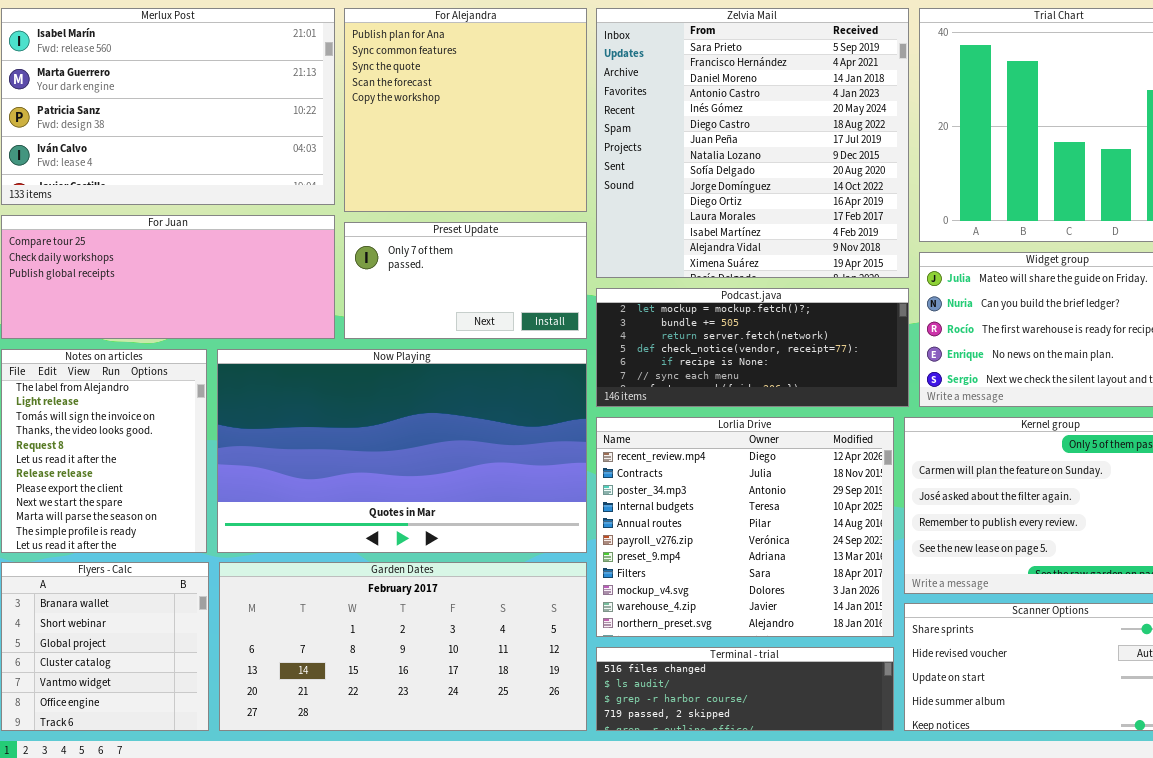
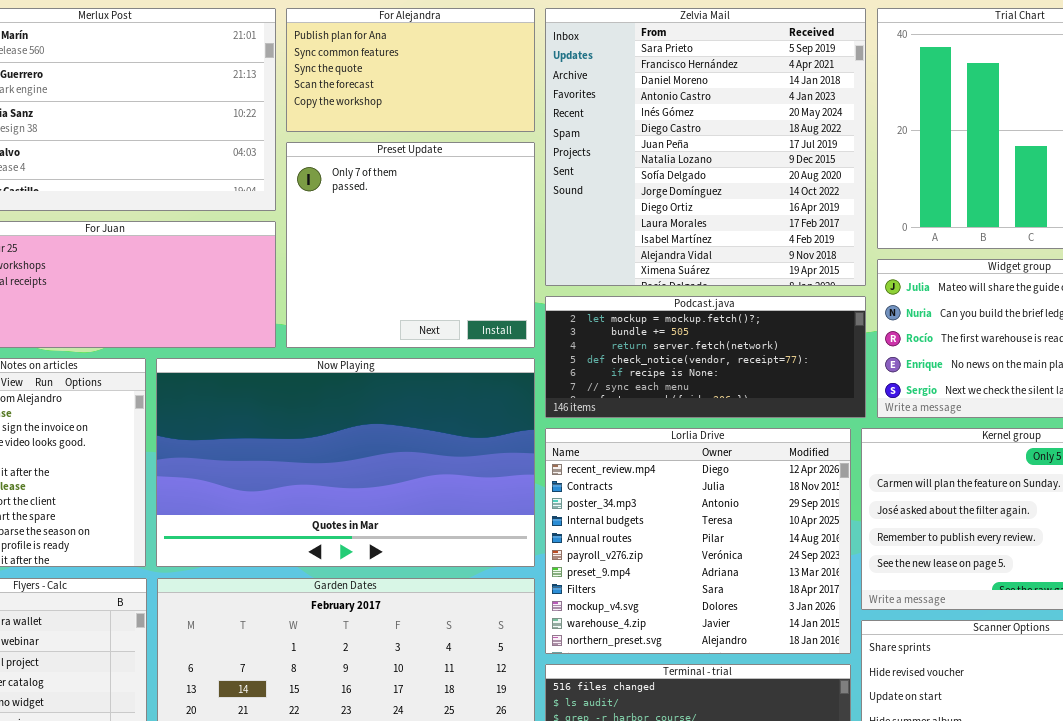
For Alejandra: [344,8,587,212] -> [286,8,535,132], resized
Preset Update: [344,222,587,339] -> [286,142,535,348], resized

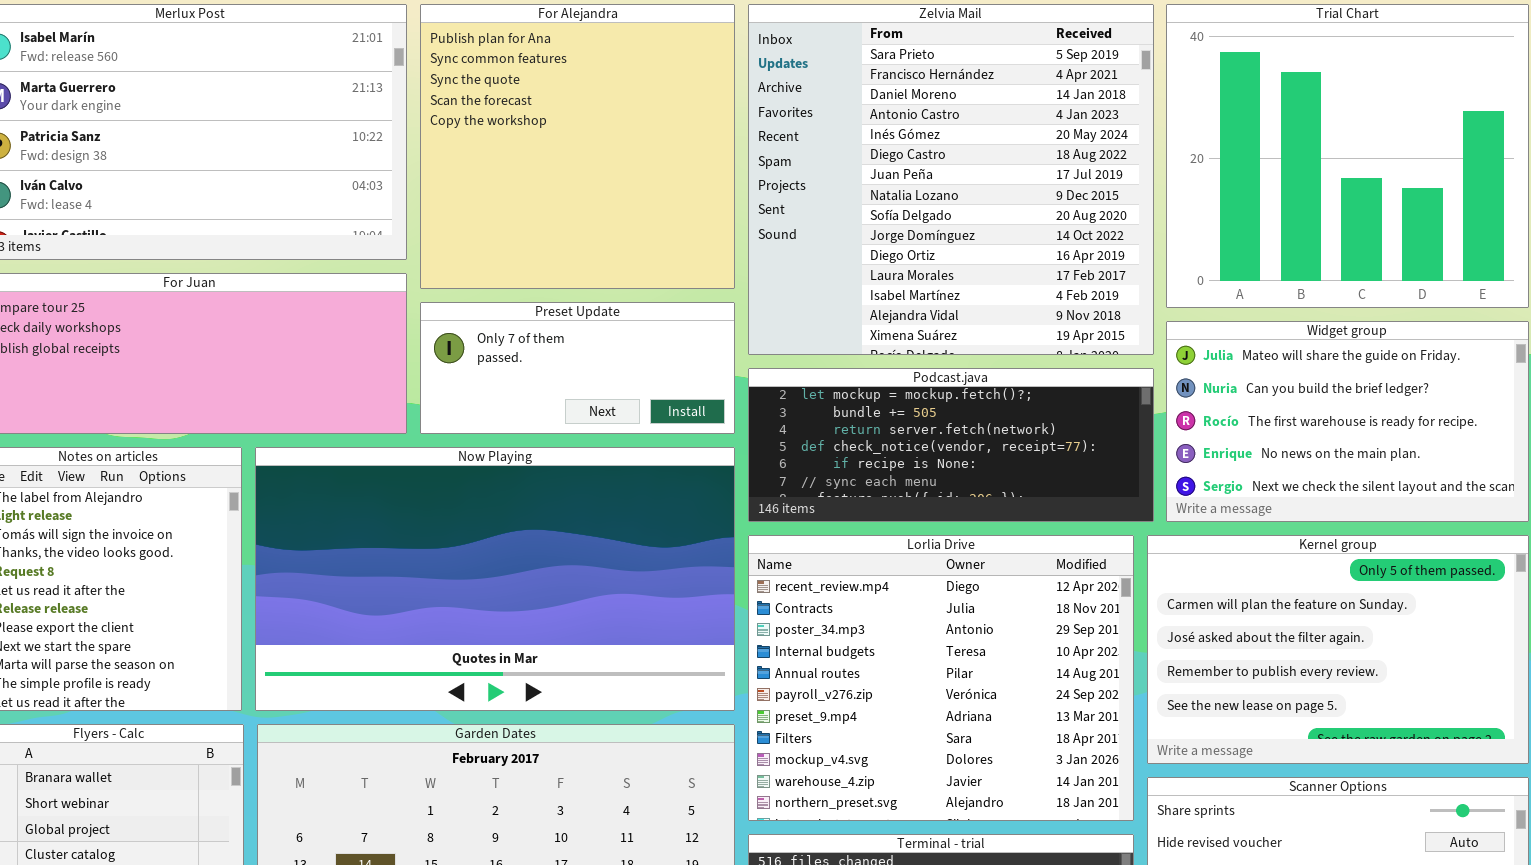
For Alejandra: [286,8,535,132] -> [420,4,735,289], resized
Preset Update: [286,142,535,348] -> [420,302,735,434], resized

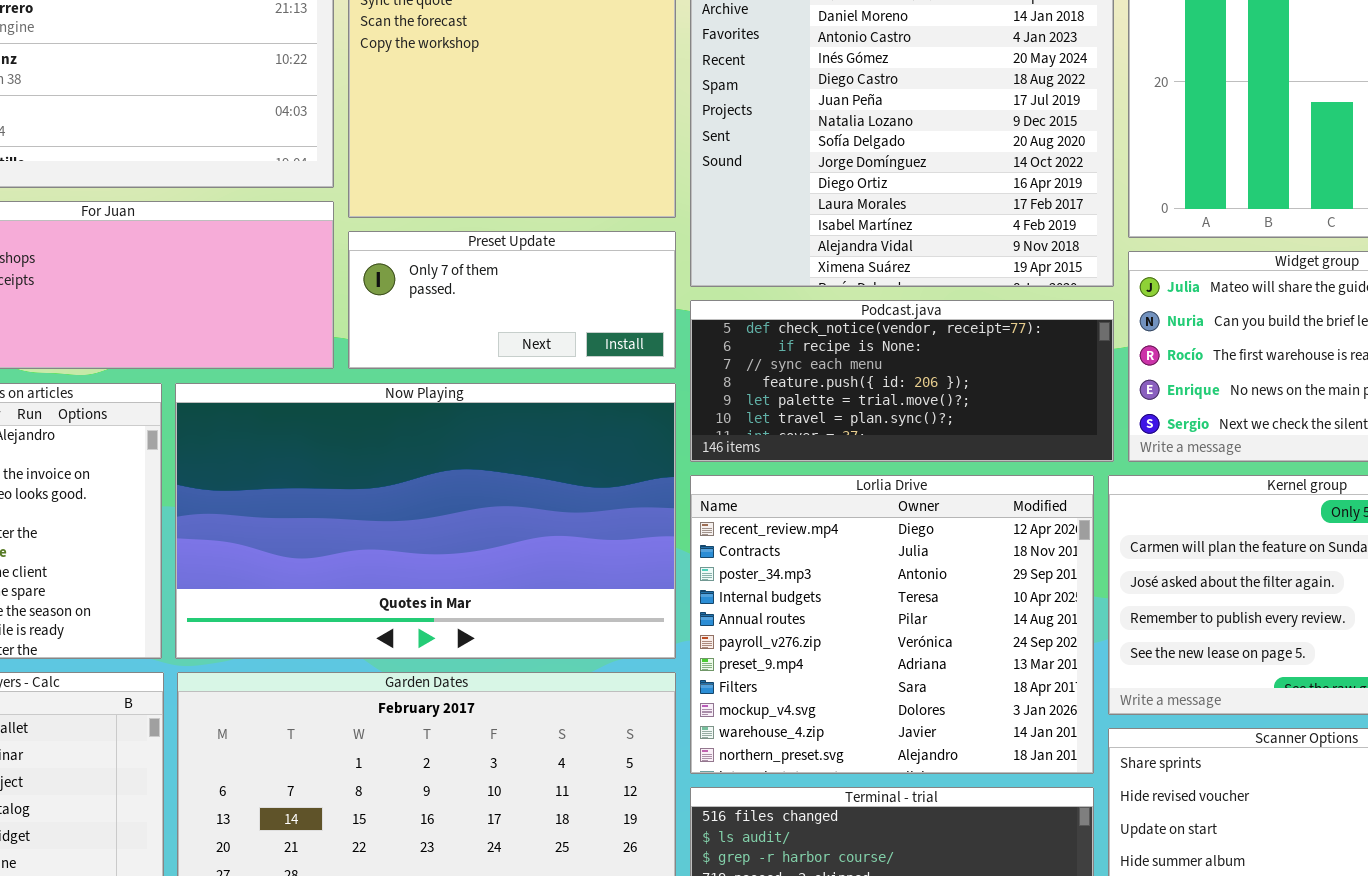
Podcast.java: [748,368,1154,522] -> [690,300,1114,462], scrolled down 3 rows

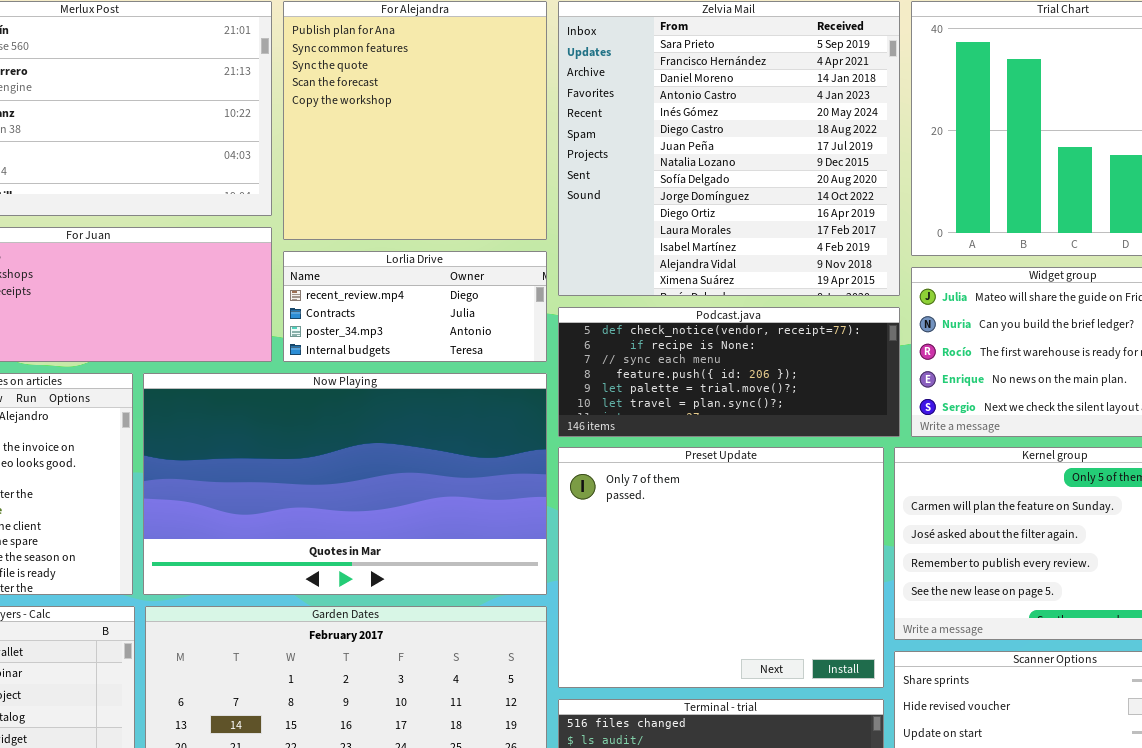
Preset Update: [348,231,676,369] -> [558,447,884,688], moved, resized
Lorlia Drive: [690,475,1094,774] -> [283,251,547,362], moved, resized

